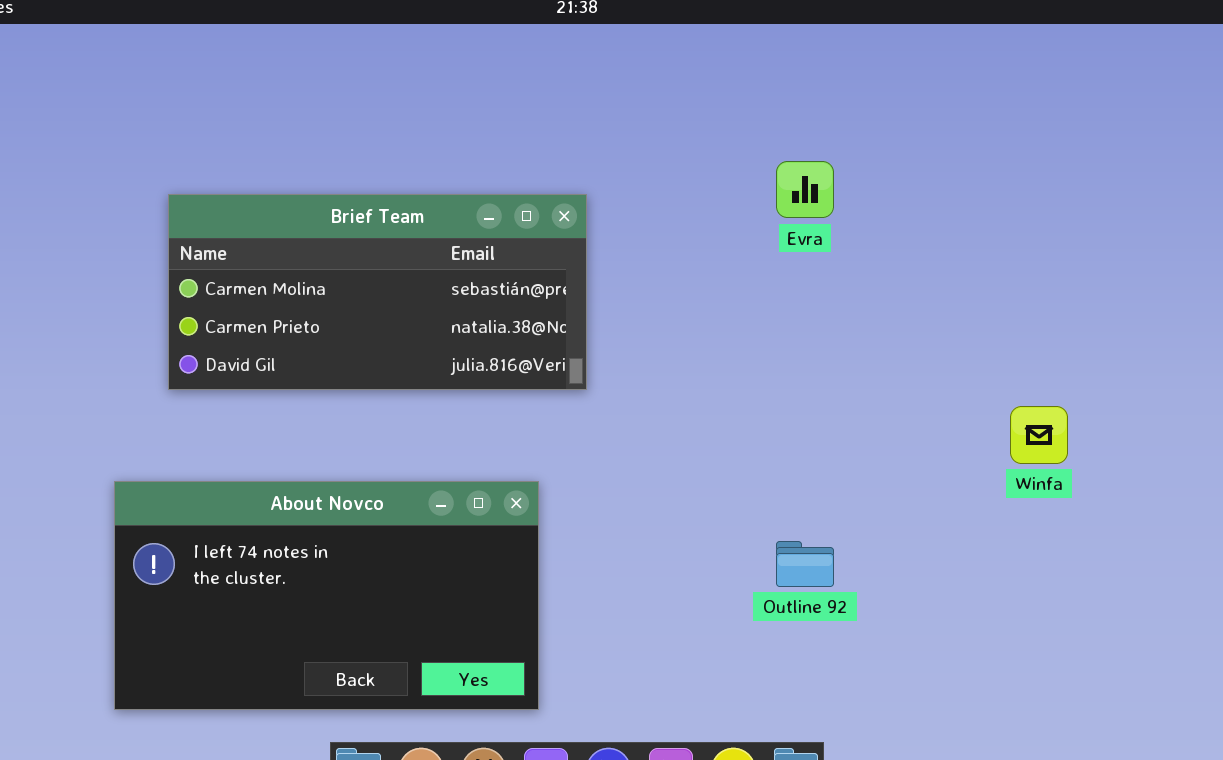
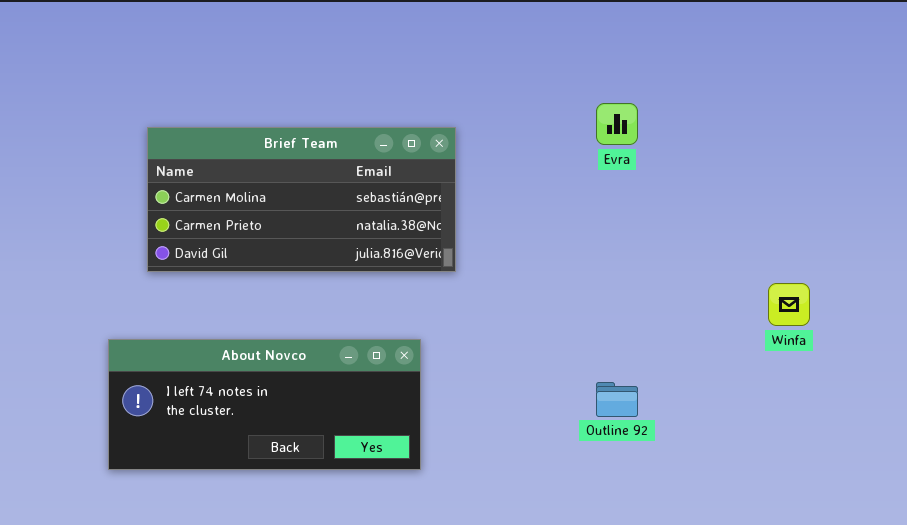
About Novco: [114,481,539,710] -> [108,339,421,470], resized

